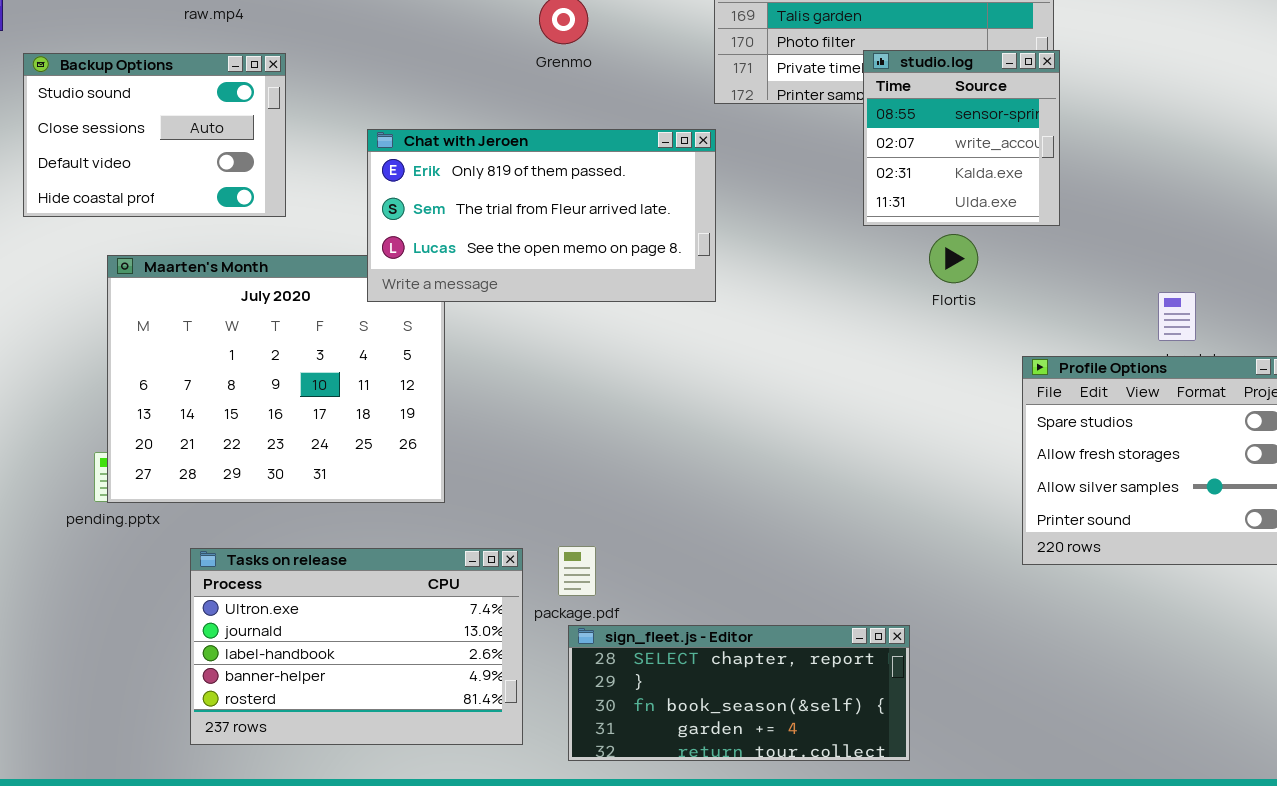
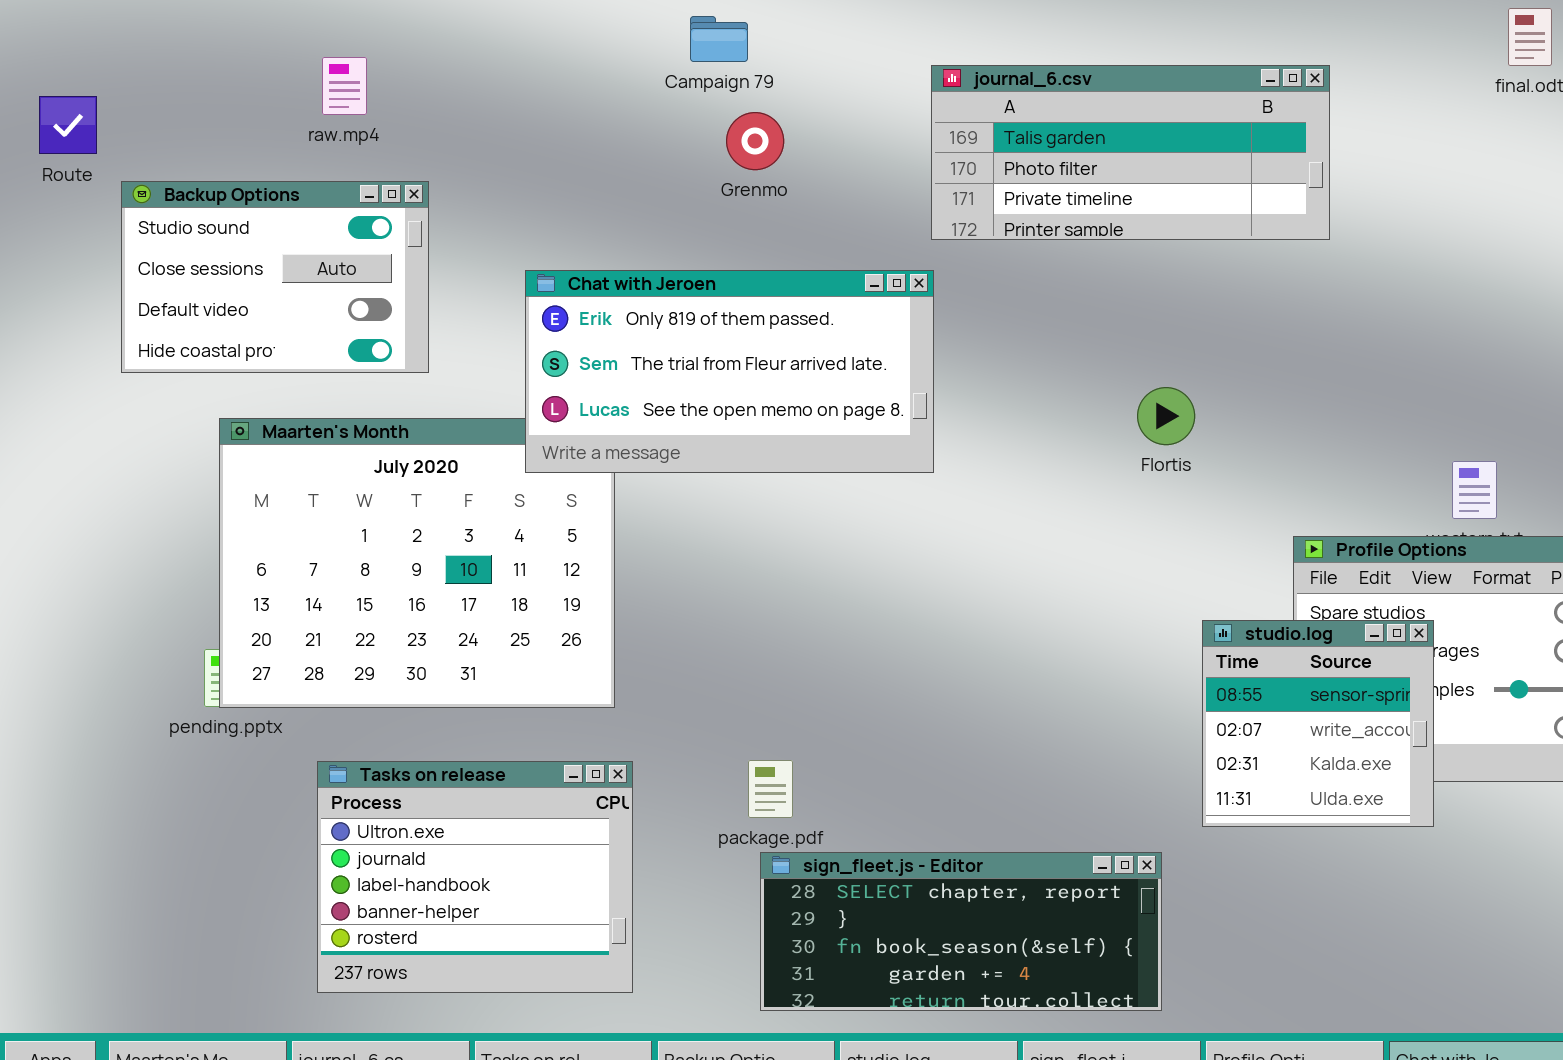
studio.log: [863,50,1060,226] -> [1202,620,1434,827], moved
Flortis: [929,234,978,283] -> [1137,387,1195,445], moved
Tasks on release: [190,548,523,745] -> [317,761,633,993], resized

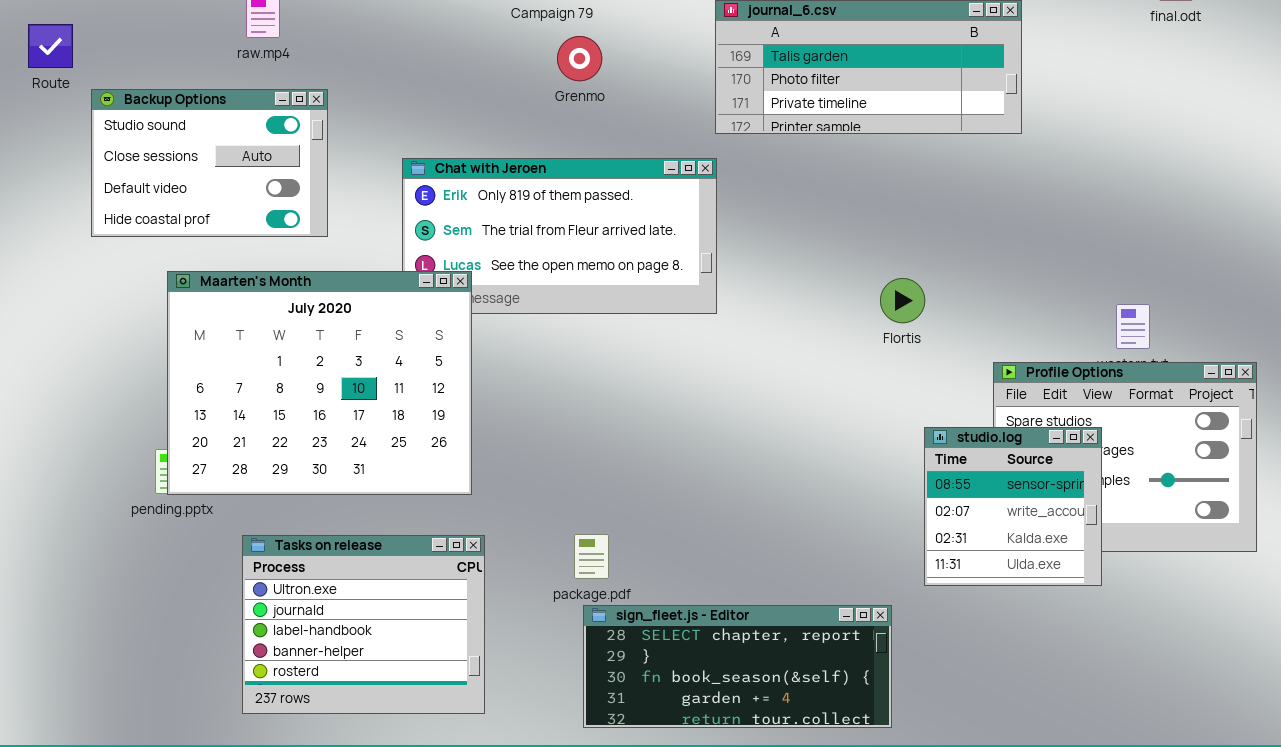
Flortis: [1137,387,1195,445] -> [880,278,925,323], moved
Maarten's Month: [219,418,615,708] -> [167,271,472,495], raised

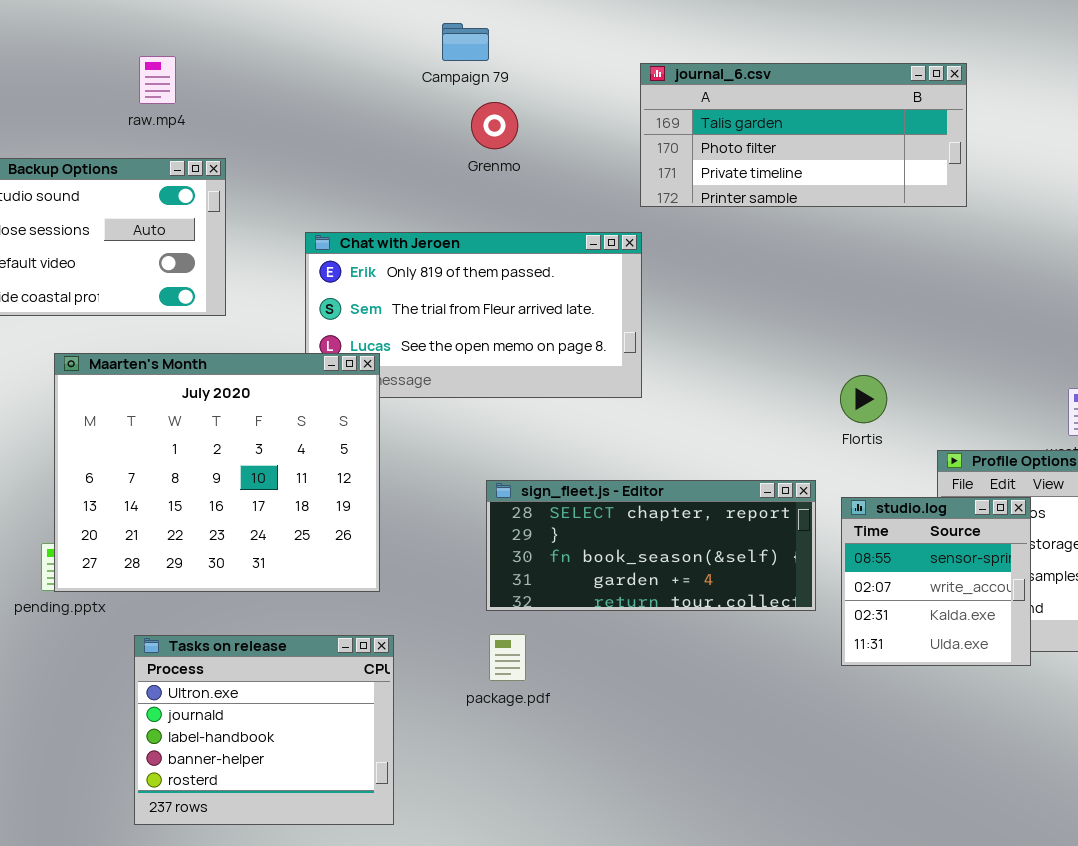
Flortis: [880,278,925,323] -> [840,375,887,423], moved
studio.log: [924,427,1102,586] -> [841,497,1031,666], moved
sign_fleet.js - Editor: [583,605,892,728] -> [486,480,816,611], moved

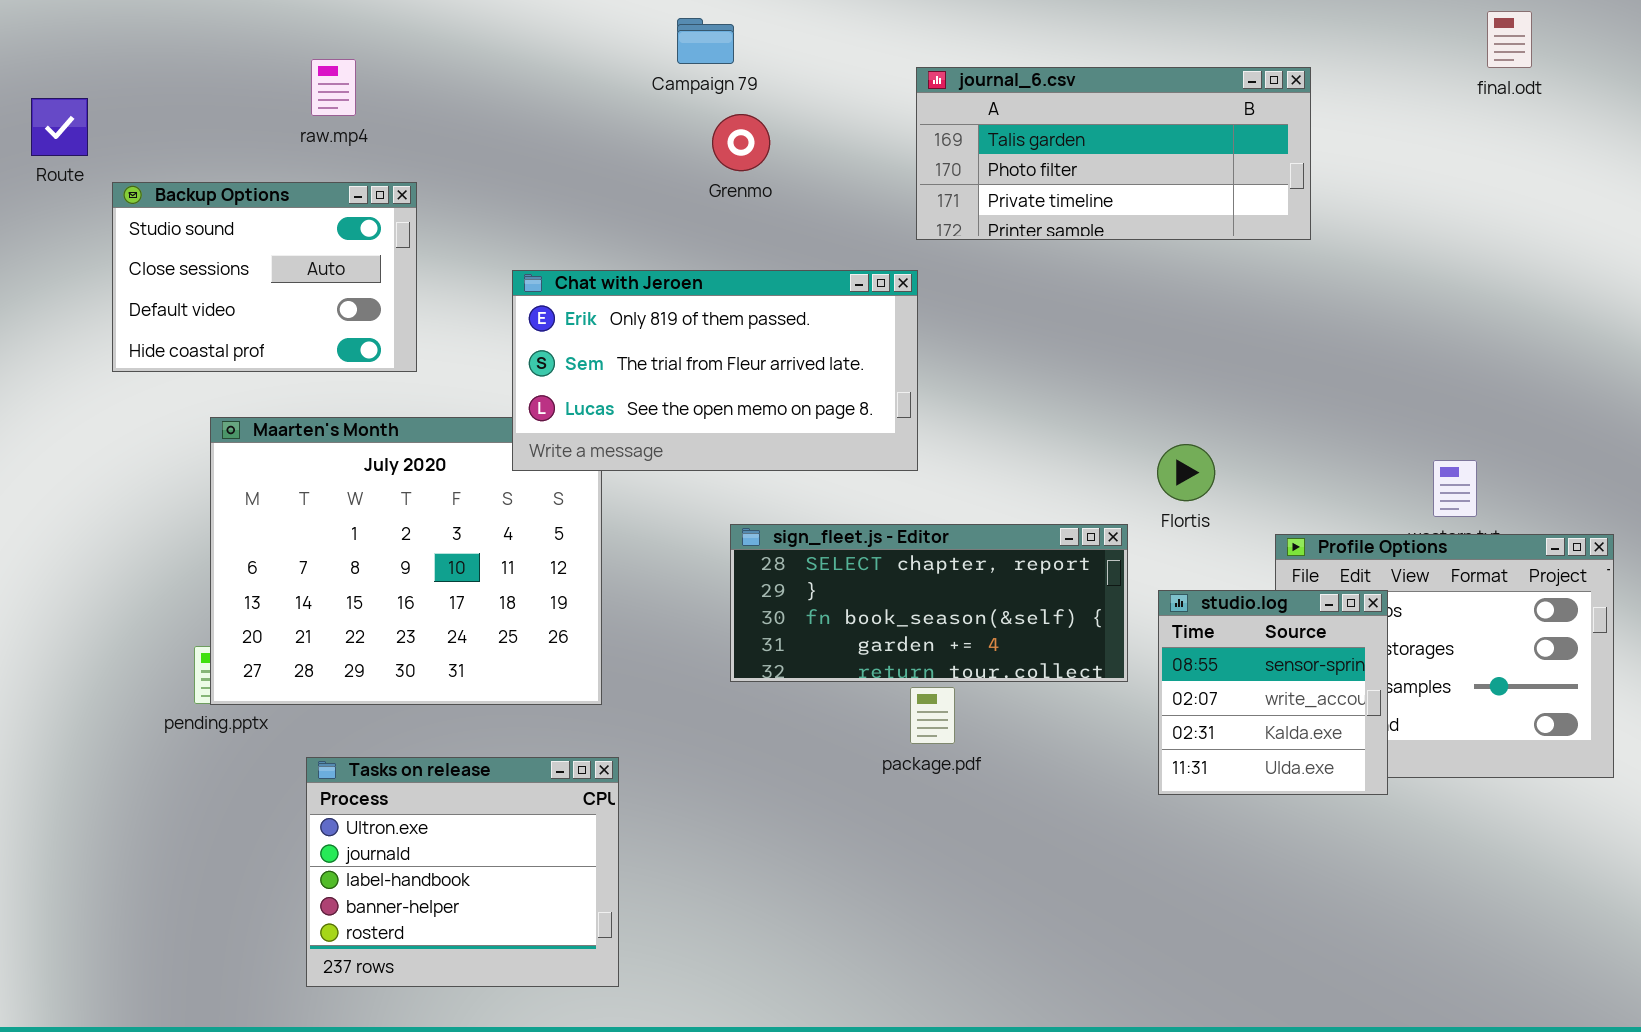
Chat with Jeroen: [305,232,642,398] -> [512,270,918,471], raised
sign_fleet.js - Editor: [486,480,816,611] -> [730,524,1128,682], moved
package.pdf: [489,634,526,681] -> [910,687,955,744], moved

